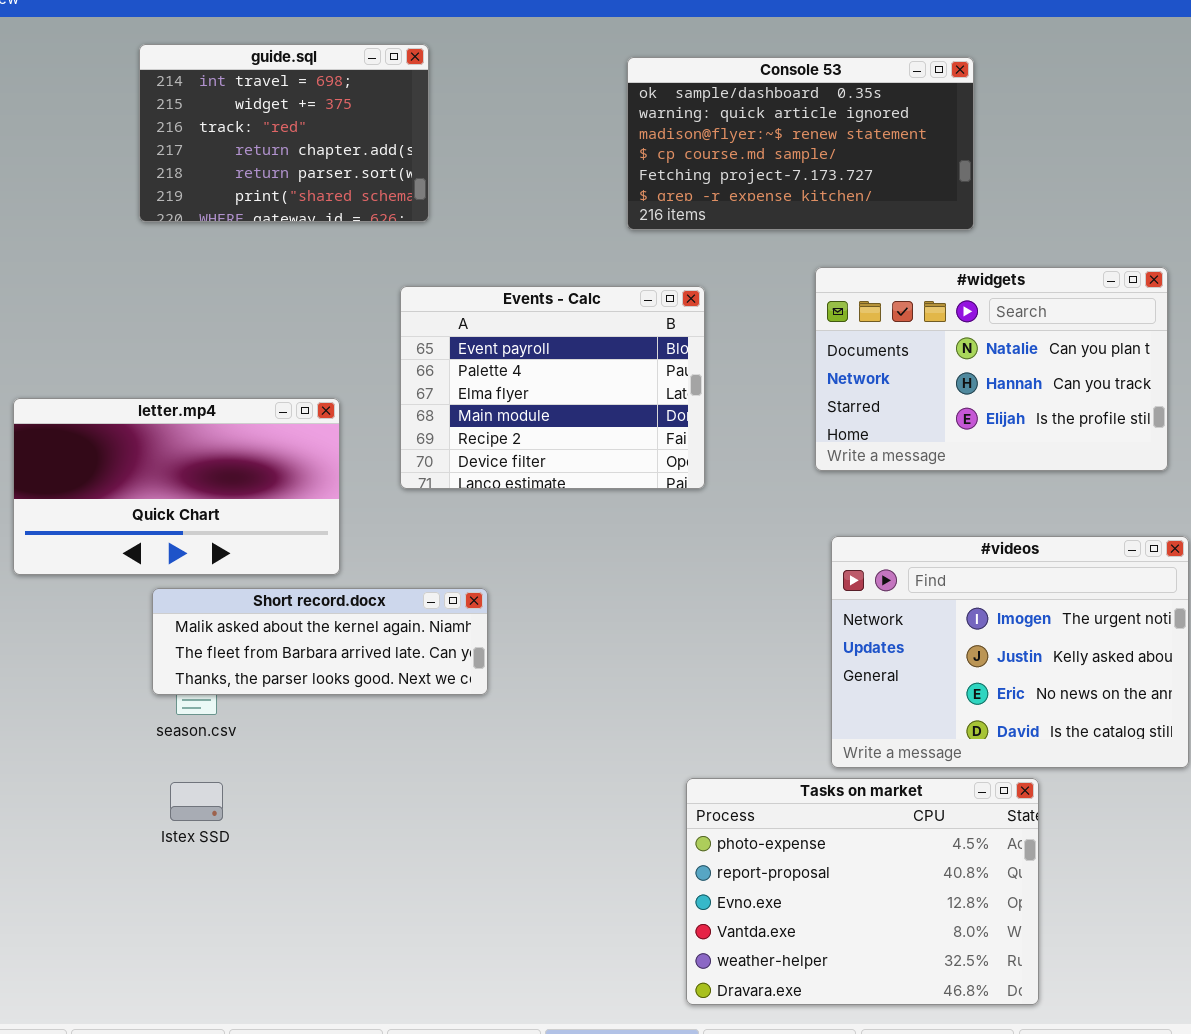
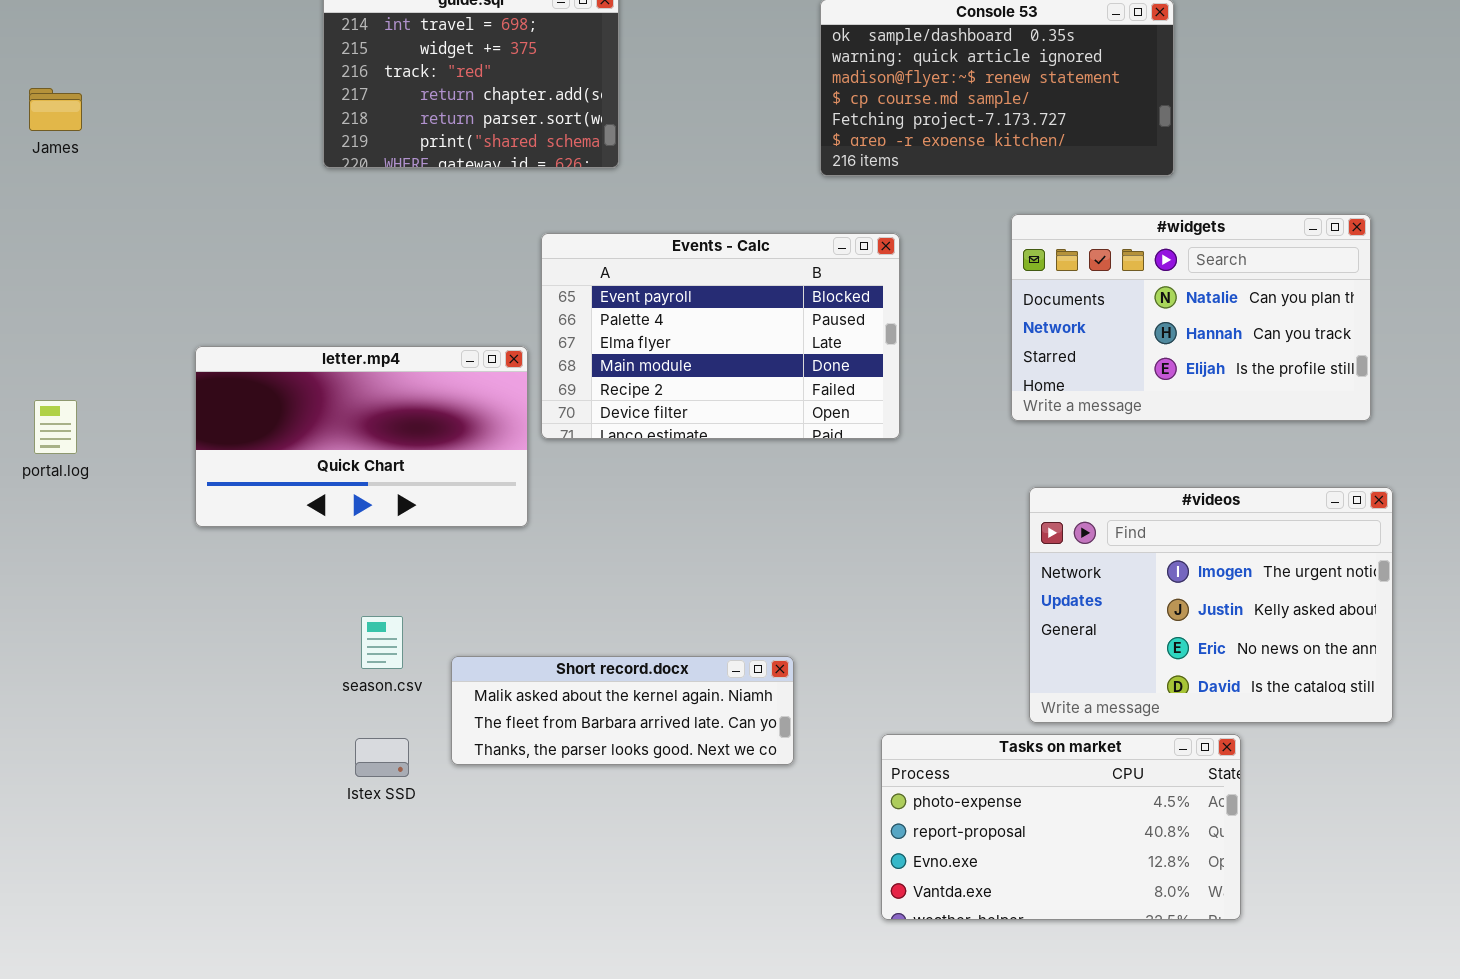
Events - Calc: [400,286,705,489] -> [541,233,900,439], resized
Short record.docx: [152,588,488,695] -> [451,656,794,765], moved
Tasks on market: [686,778,1039,1005] -> [881,734,1241,920], resized

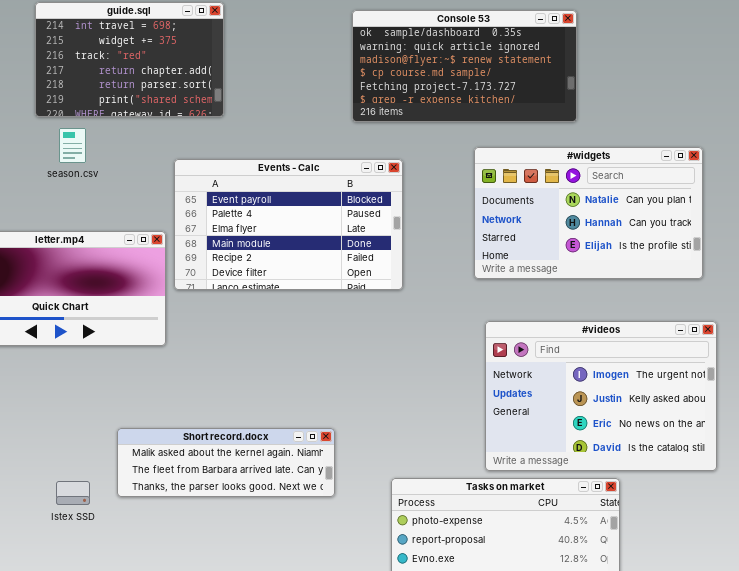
season.csv: [361,616,403,669] -> [59,128,86,163], moved

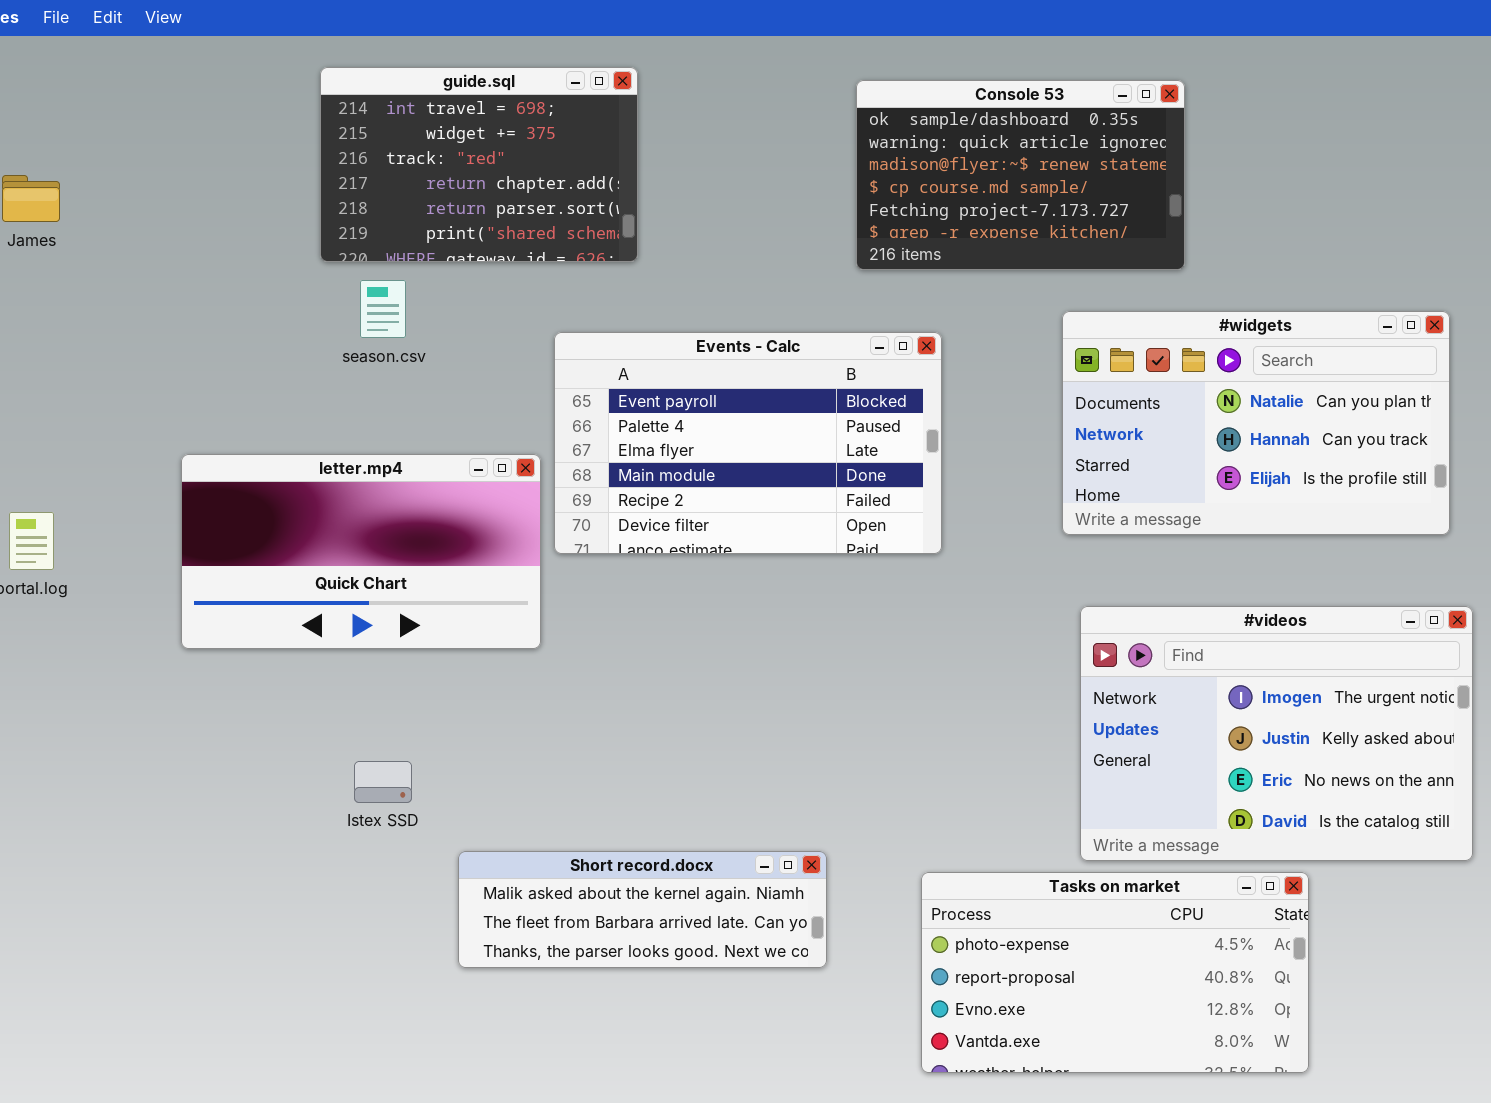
Console 53: [352,10,577,122] -> [856,80,1185,270], resized
Short record.docx: [117,428,335,497] -> [458,851,827,968], moved
Istex SSD: [56,481,90,505] -> [354,761,412,803], moved

